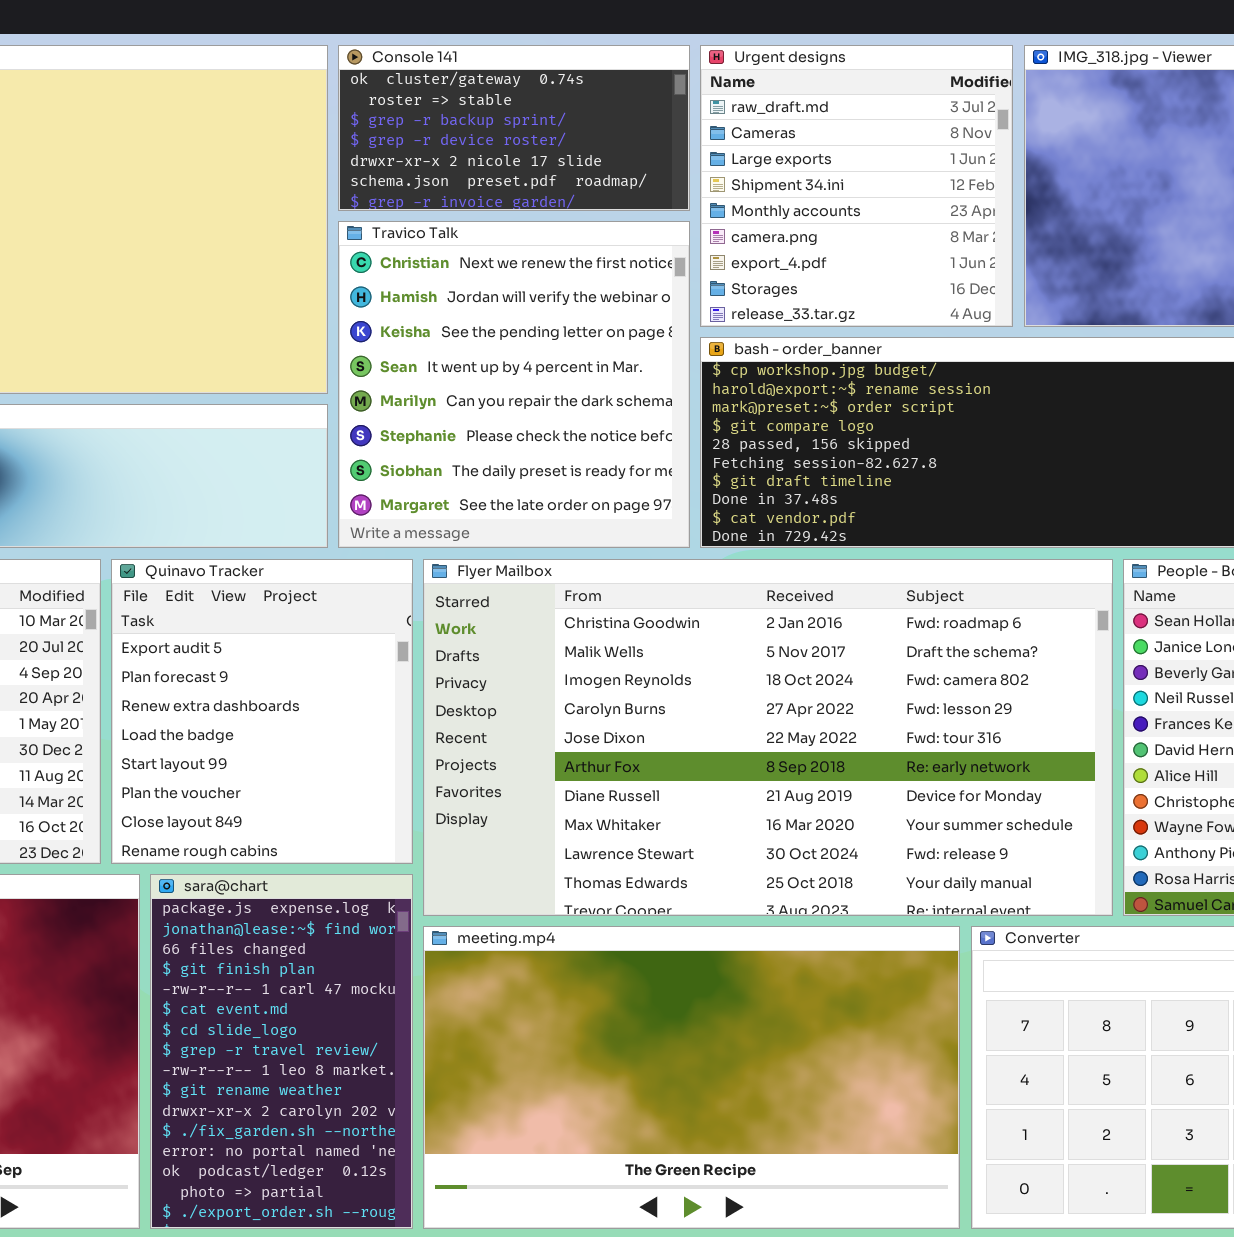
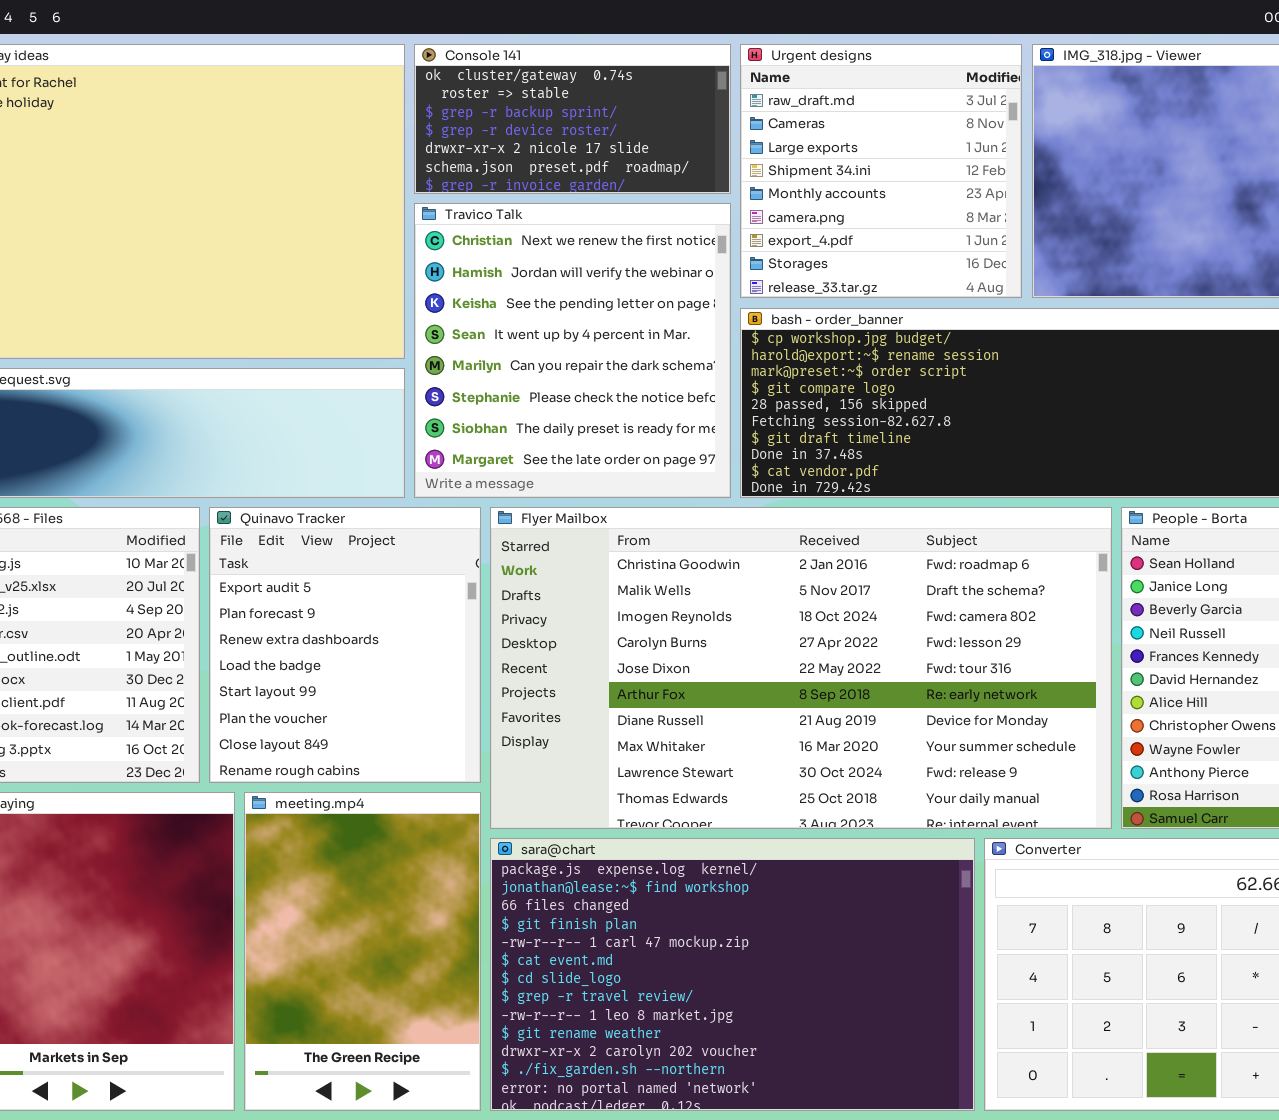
sara@chart: [150,874,413,1229] -> [490,838,975,1111], moved, resized
meeting.mp4: [423,926,960,1229] -> [244,792,481,1111], moved, resized

